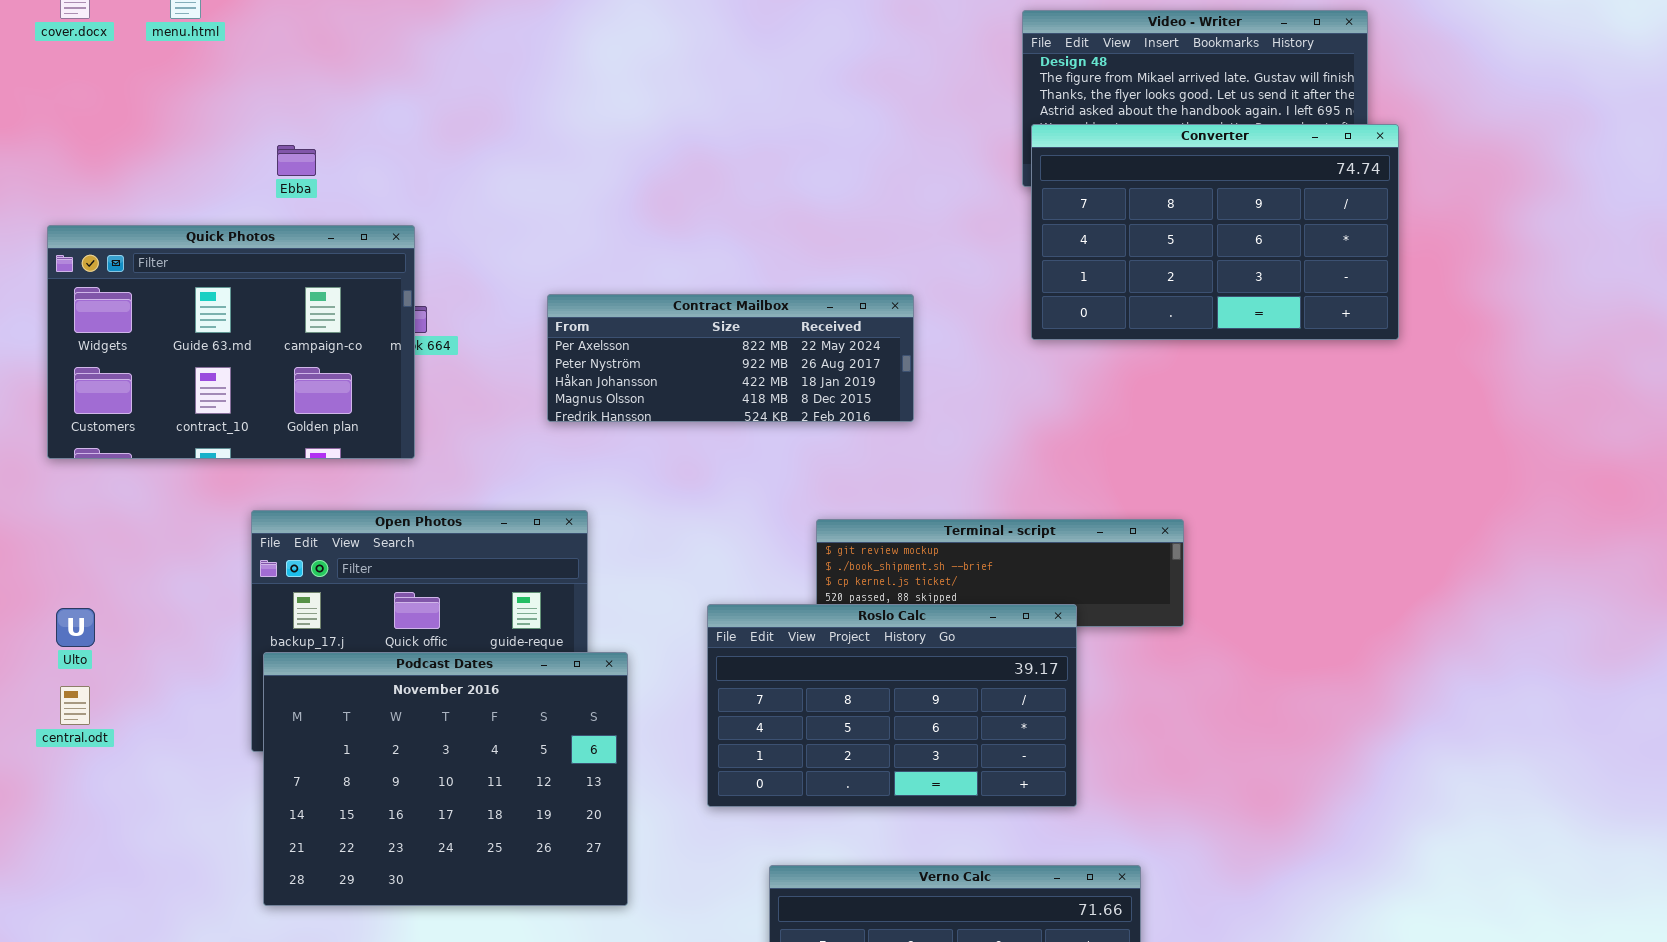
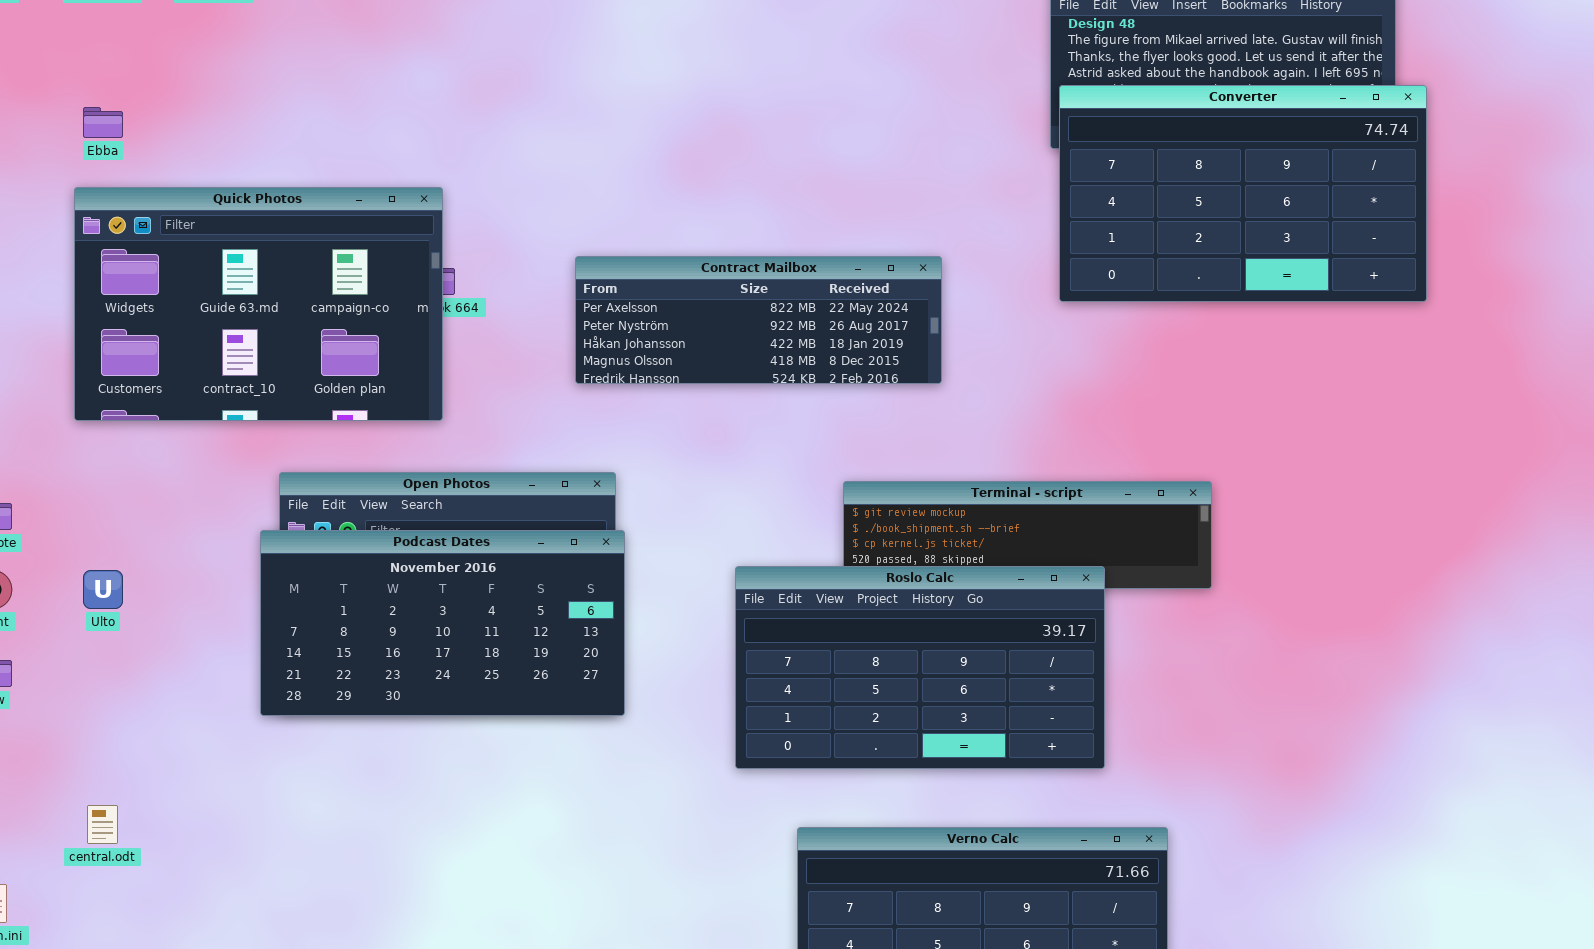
Ebba: [277,145,316,176] -> [83,107,123,138], moved
Podcast Dates: [263,652,628,906] -> [260,530,625,716], moved, resized
central.odt: [60,686,90,725] -> [87,805,118,844], moved

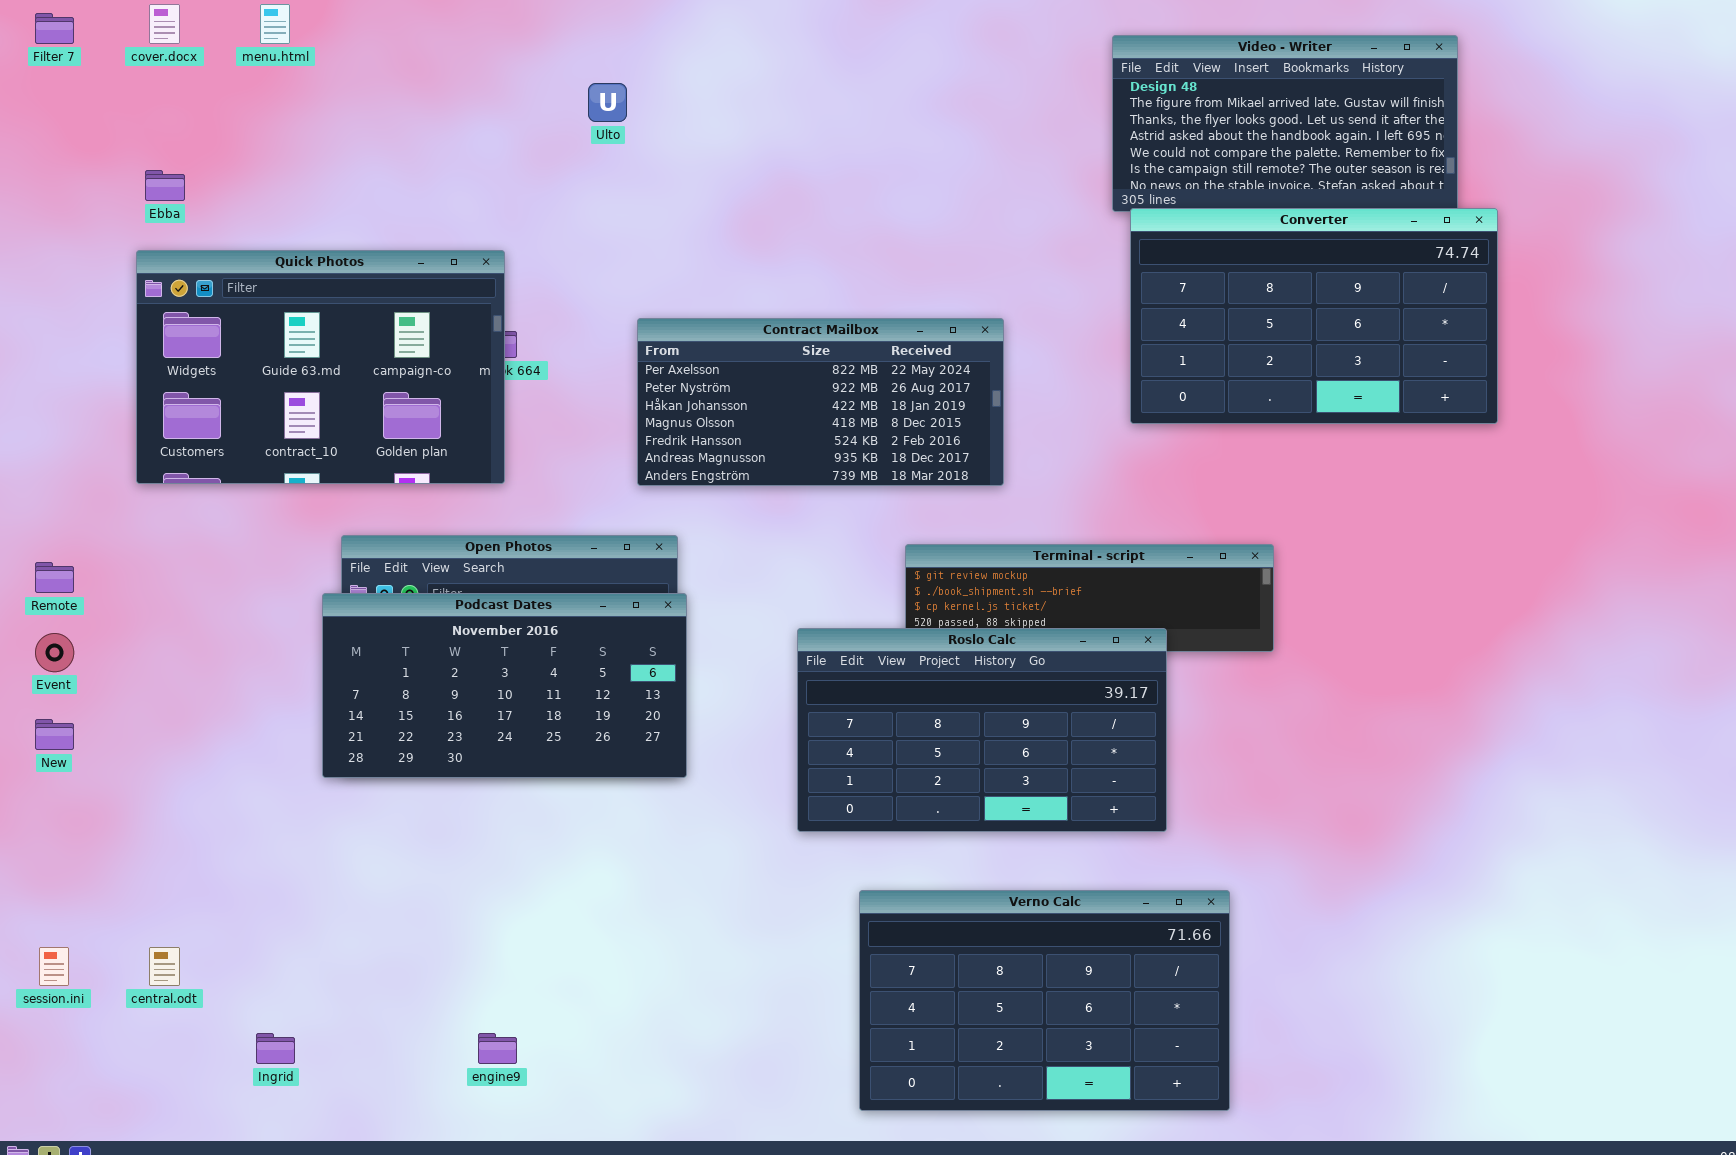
Converter: [1059,85,1427,302] -> [1130,208,1498,424], moved
Contract Mailbox: [575,256,942,384] -> [637,318,1004,486], resized
Ulto: [83,570,123,609] -> [588,83,627,122], moved
central.odt: [87,805,118,844] -> [149,947,180,986], moved

